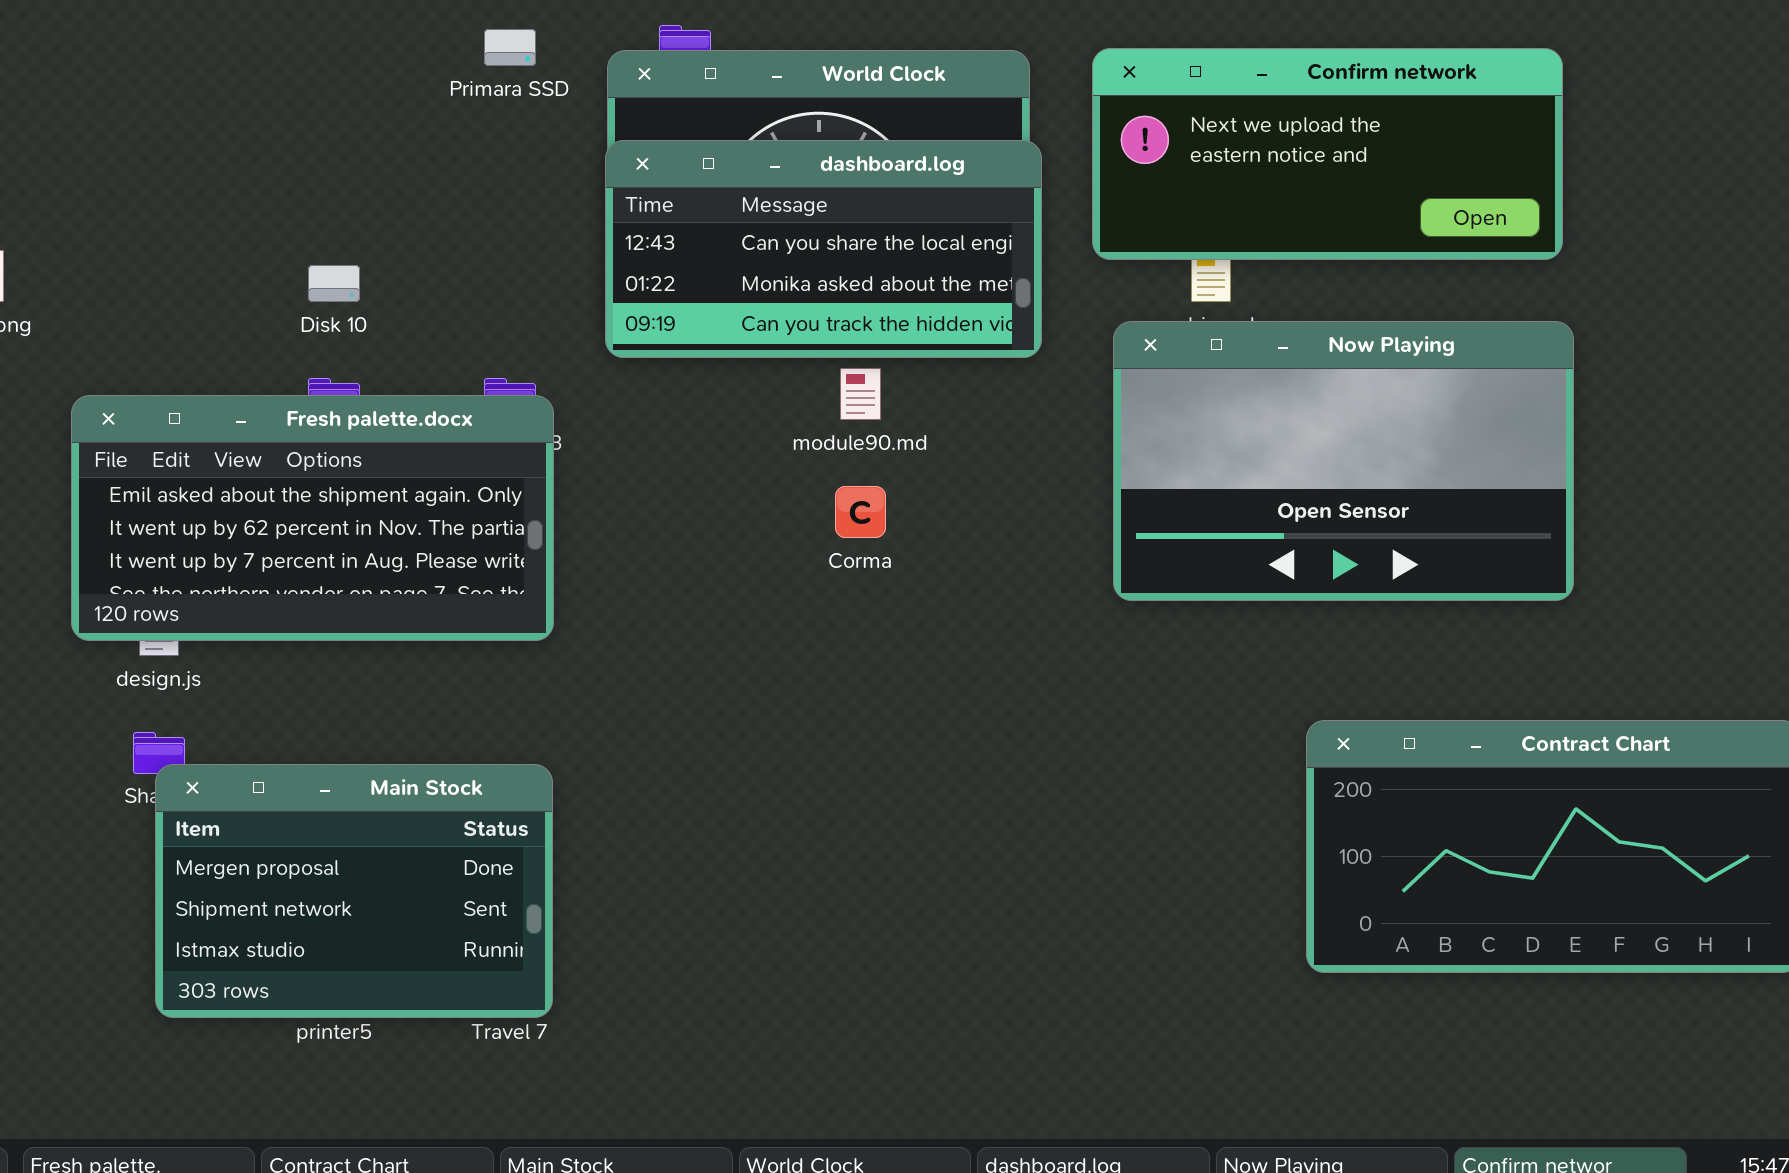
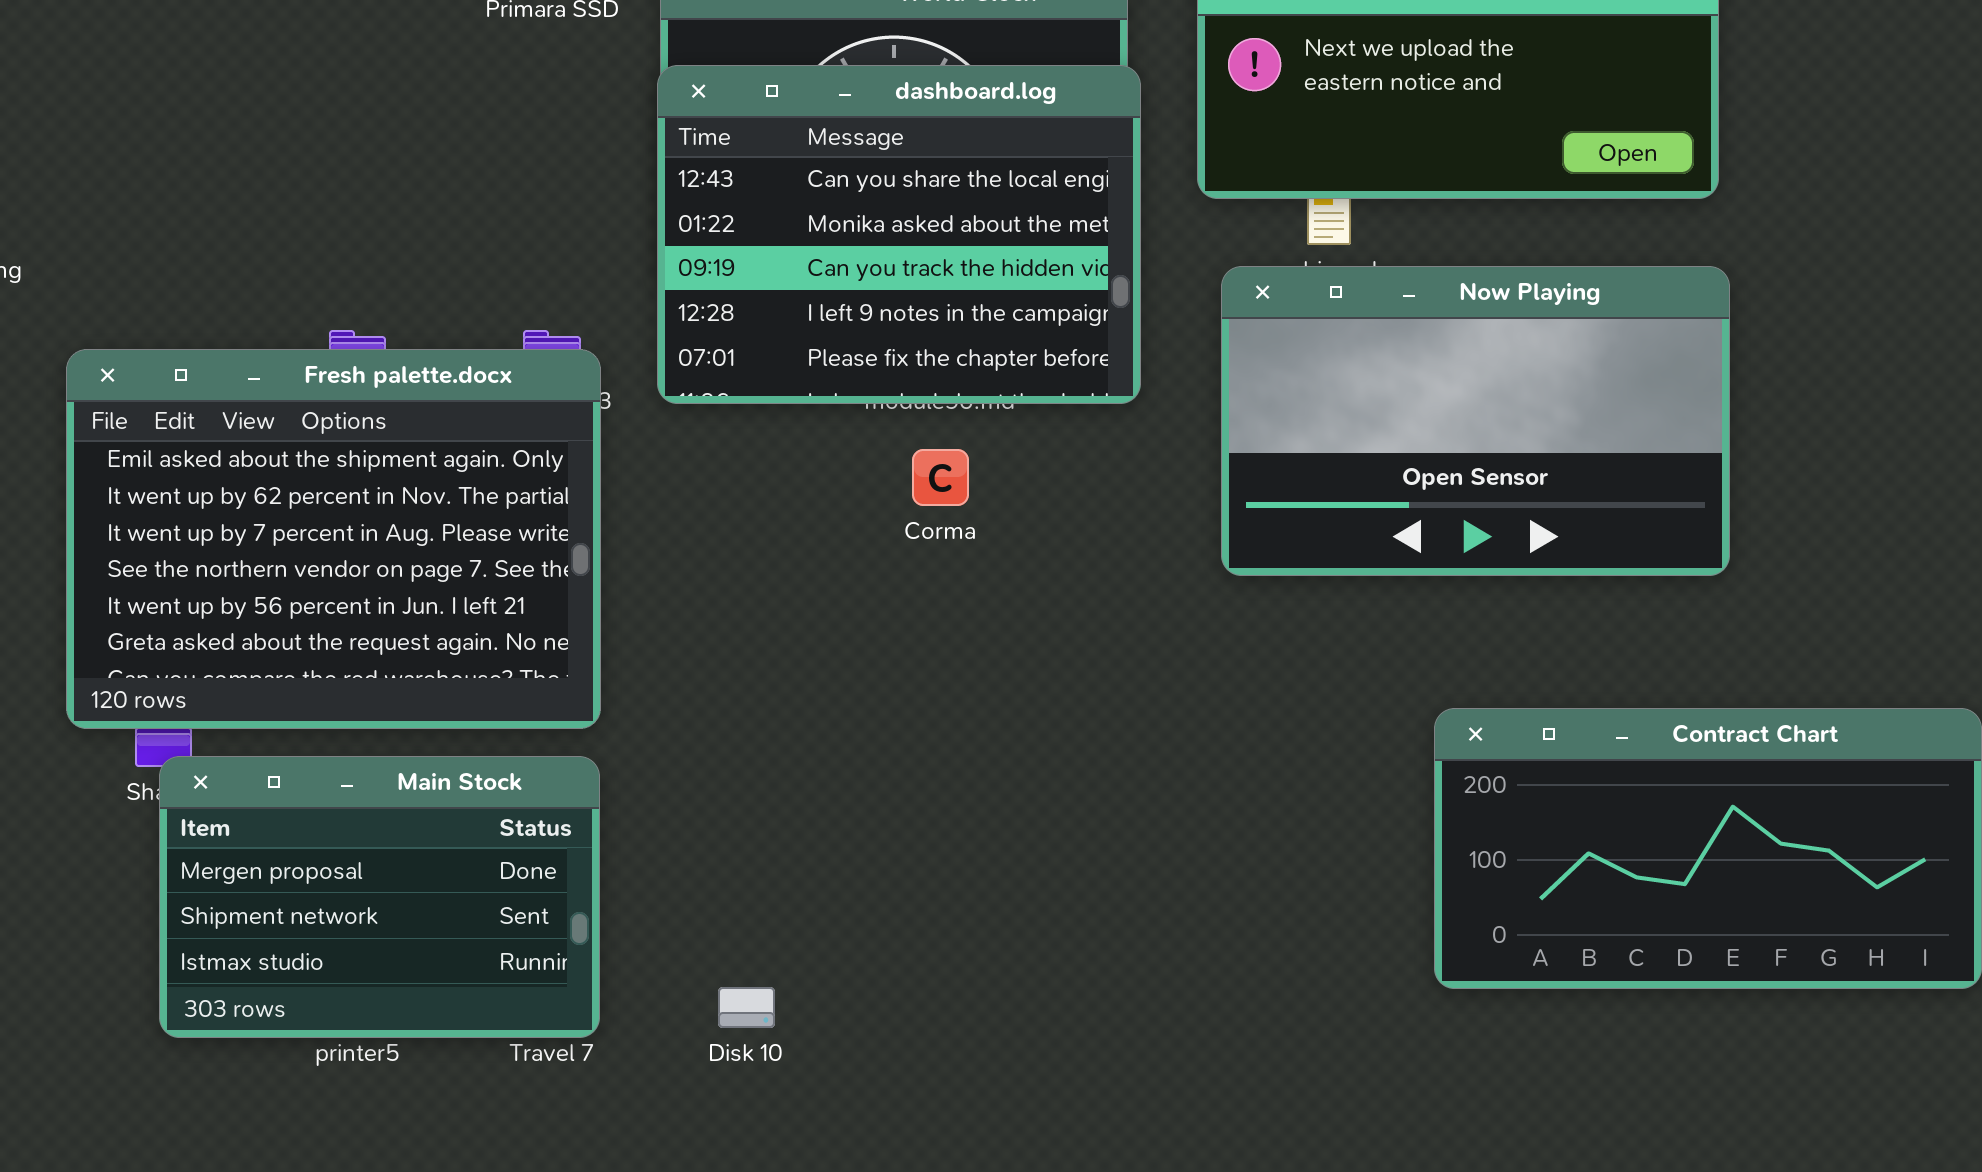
dashboard.log: [605,140,1042,358] -> [657,65,1141,404], resized
Disk 10: [308,265,360,302] -> [718,987,775,1028], moved
Fresh palette.docx: [71,395,554,641] -> [66,349,601,729], resized

